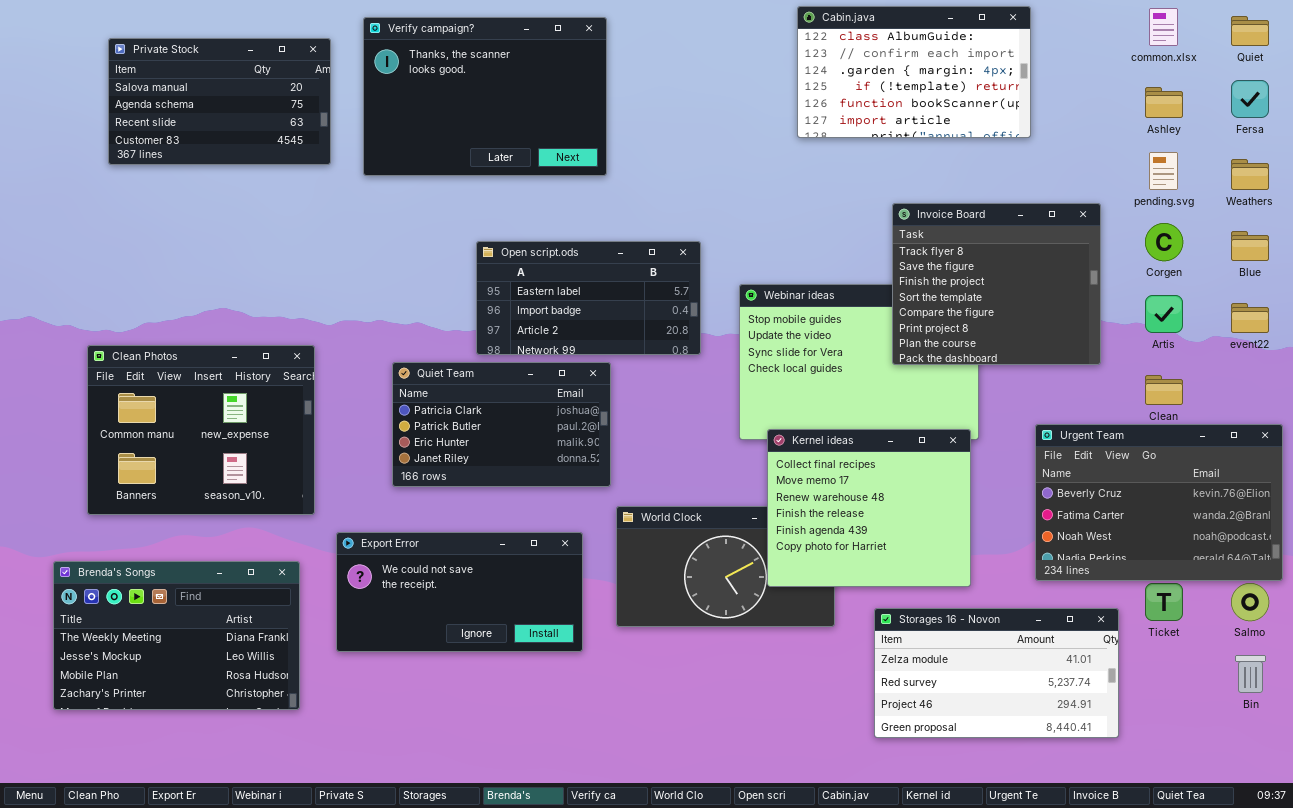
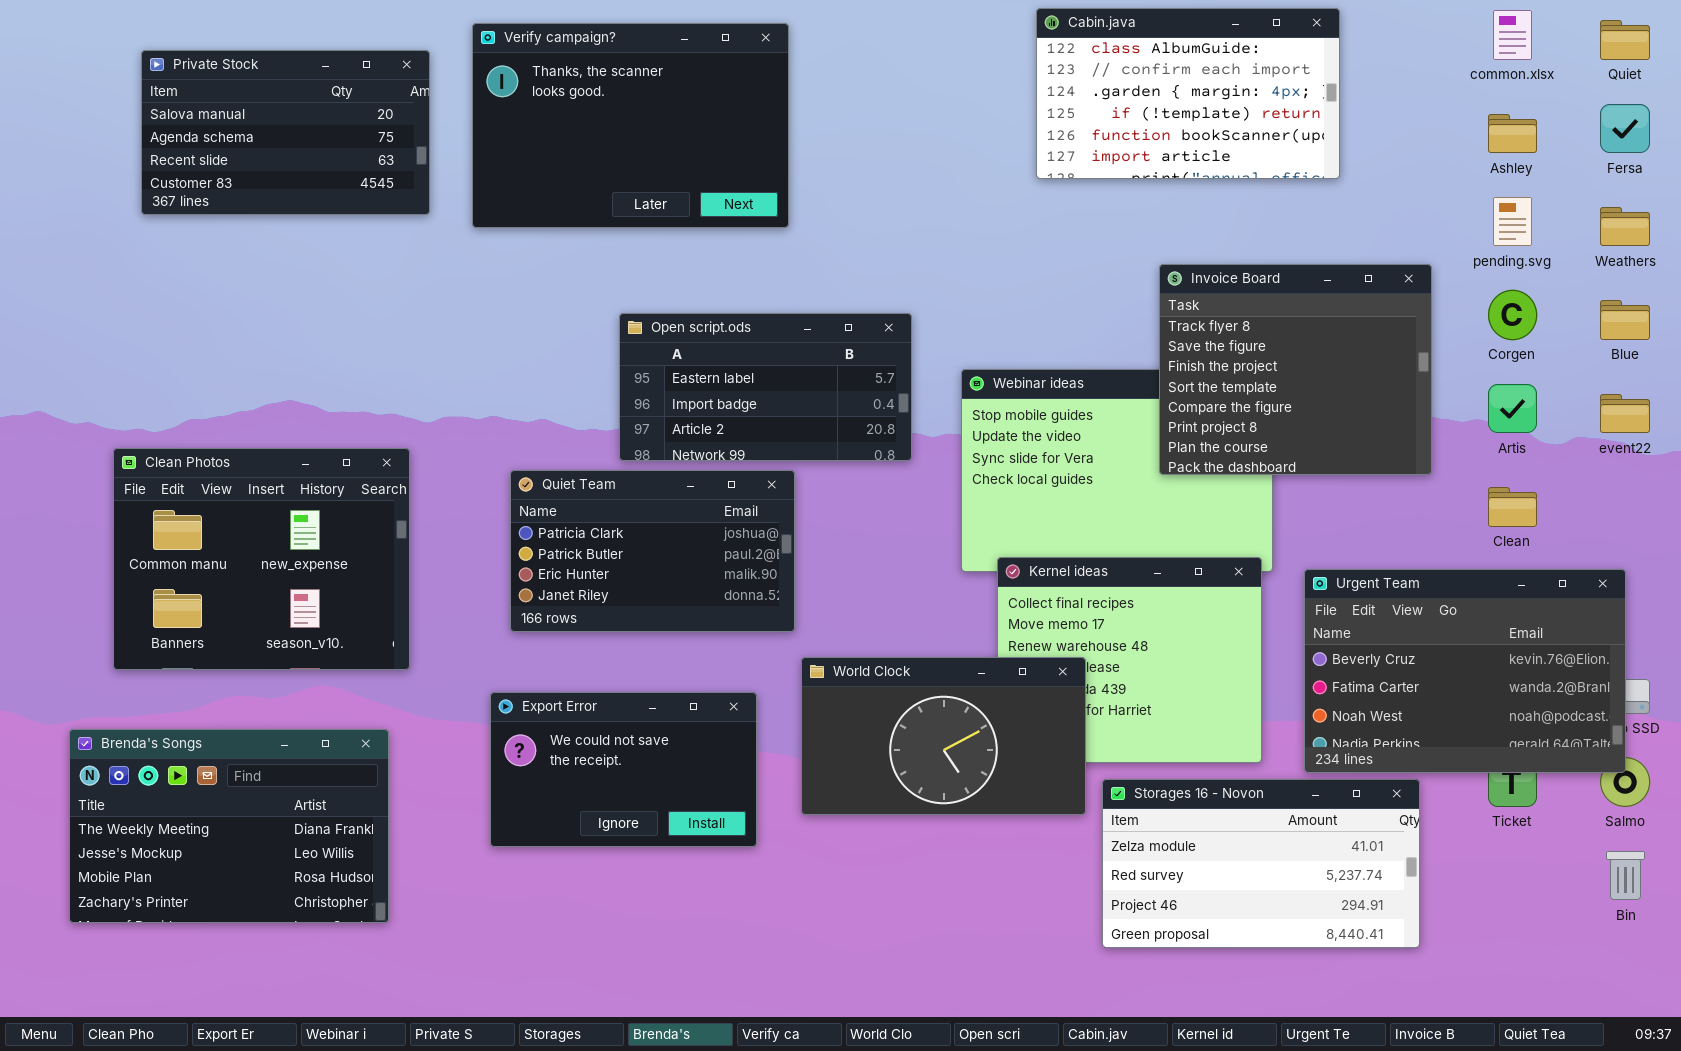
Urgent Team: [1035,424,1283,581] -> [1304,569,1626,773], moved
World Clock: [616,506,835,627] -> [801,657,1086,815], raised
Export Error: [336,532,583,652] -> [490,692,757,847], resized
Storages 16 - Novon: [874,608,1119,738] -> [1102,779,1420,948], moved

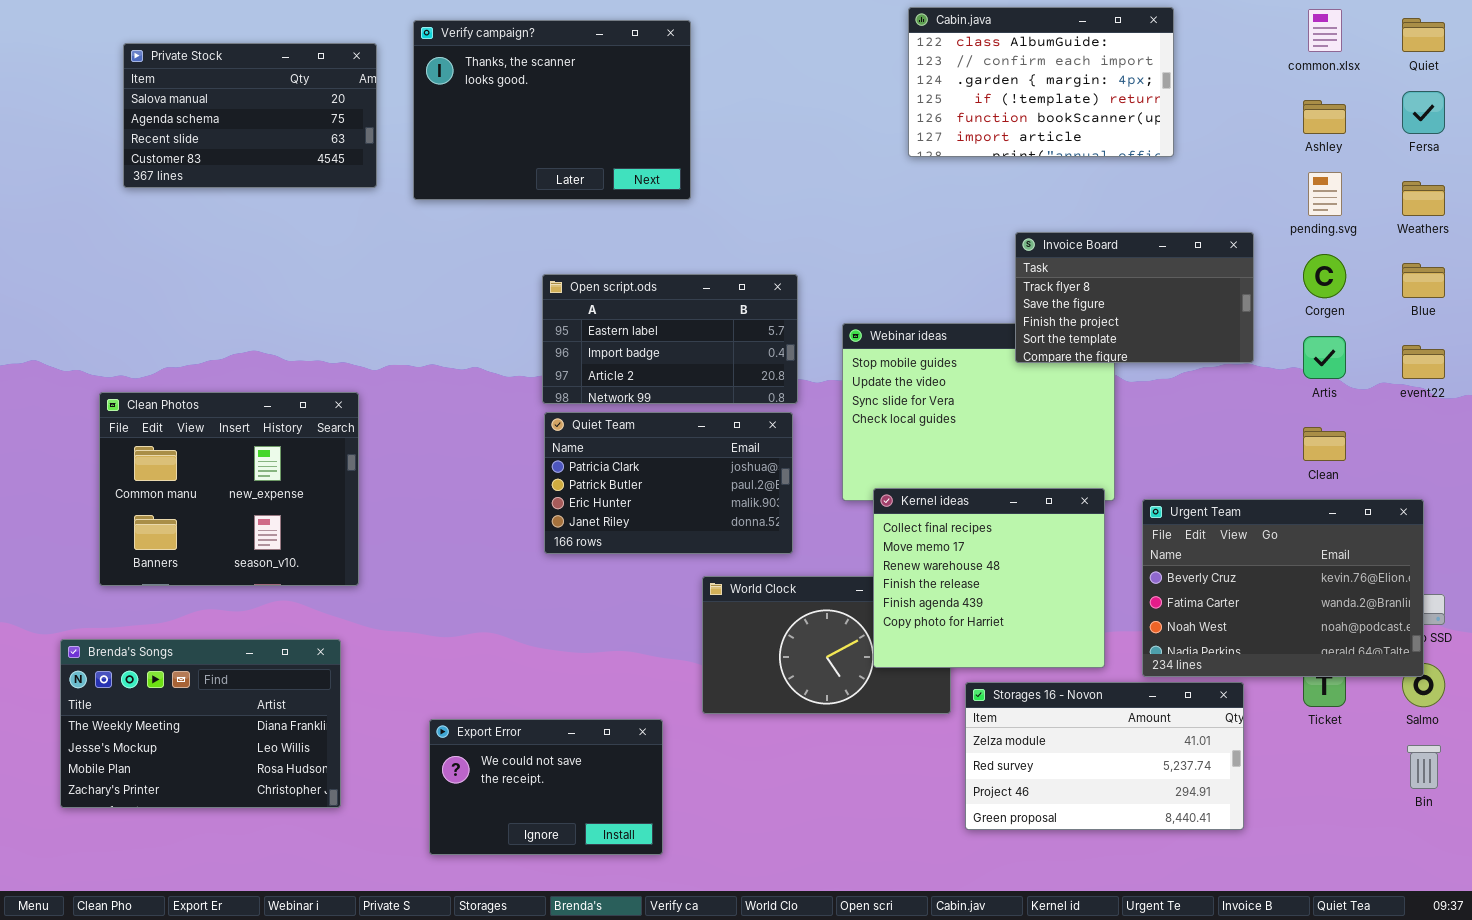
Invoice Board: [1159,264,1432,475] -> [1015,232,1254,363], resized
Quiet Team: [510,470,795,632] -> [544,412,793,554], moved
Kernel ideas: [997,557,1262,763] -> [873,488,1105,668], raised
Export Error: [490,692,757,847] -> [429,719,663,855], moved

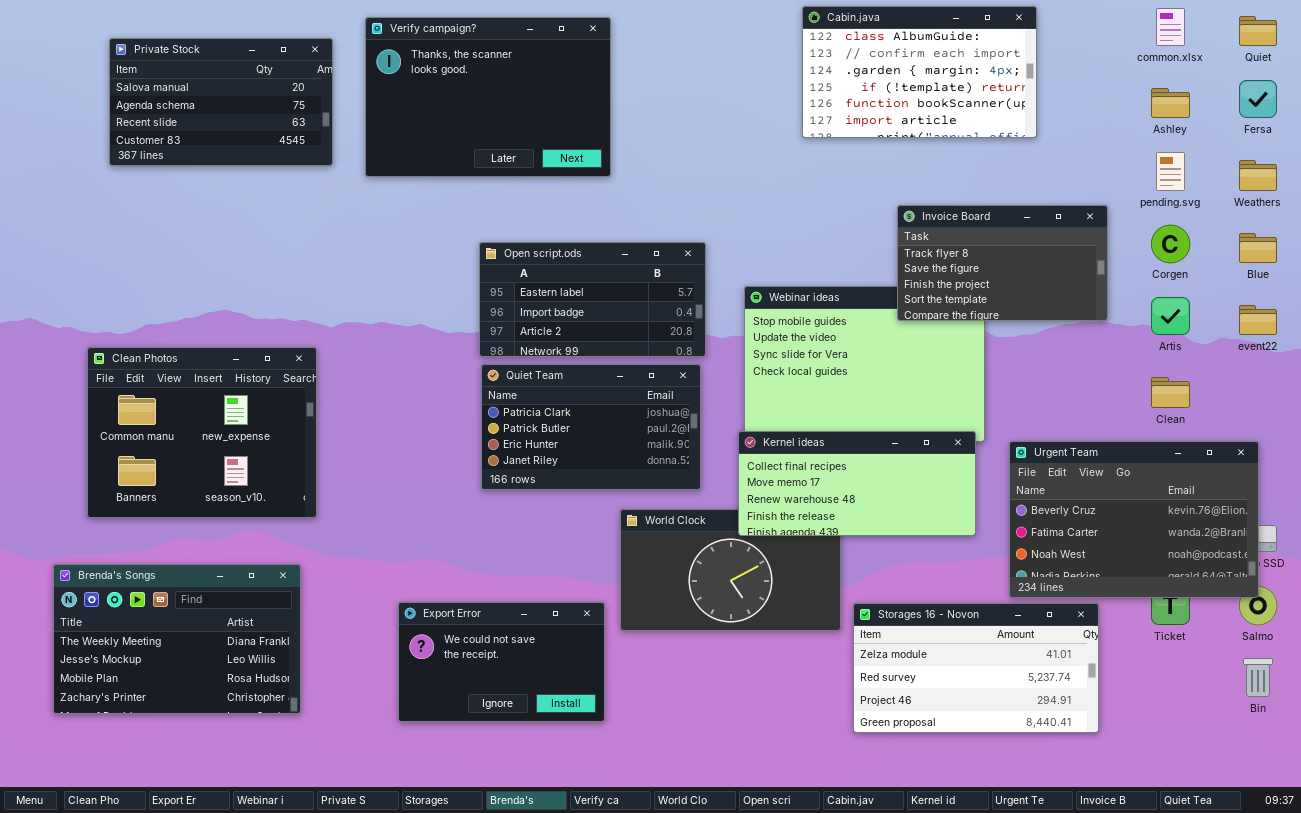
Kernel ideas: [873,488,1105,668] -> [738,431,976,536], resized
Export Error: [429,719,663,855] -> [398,602,605,722], moved

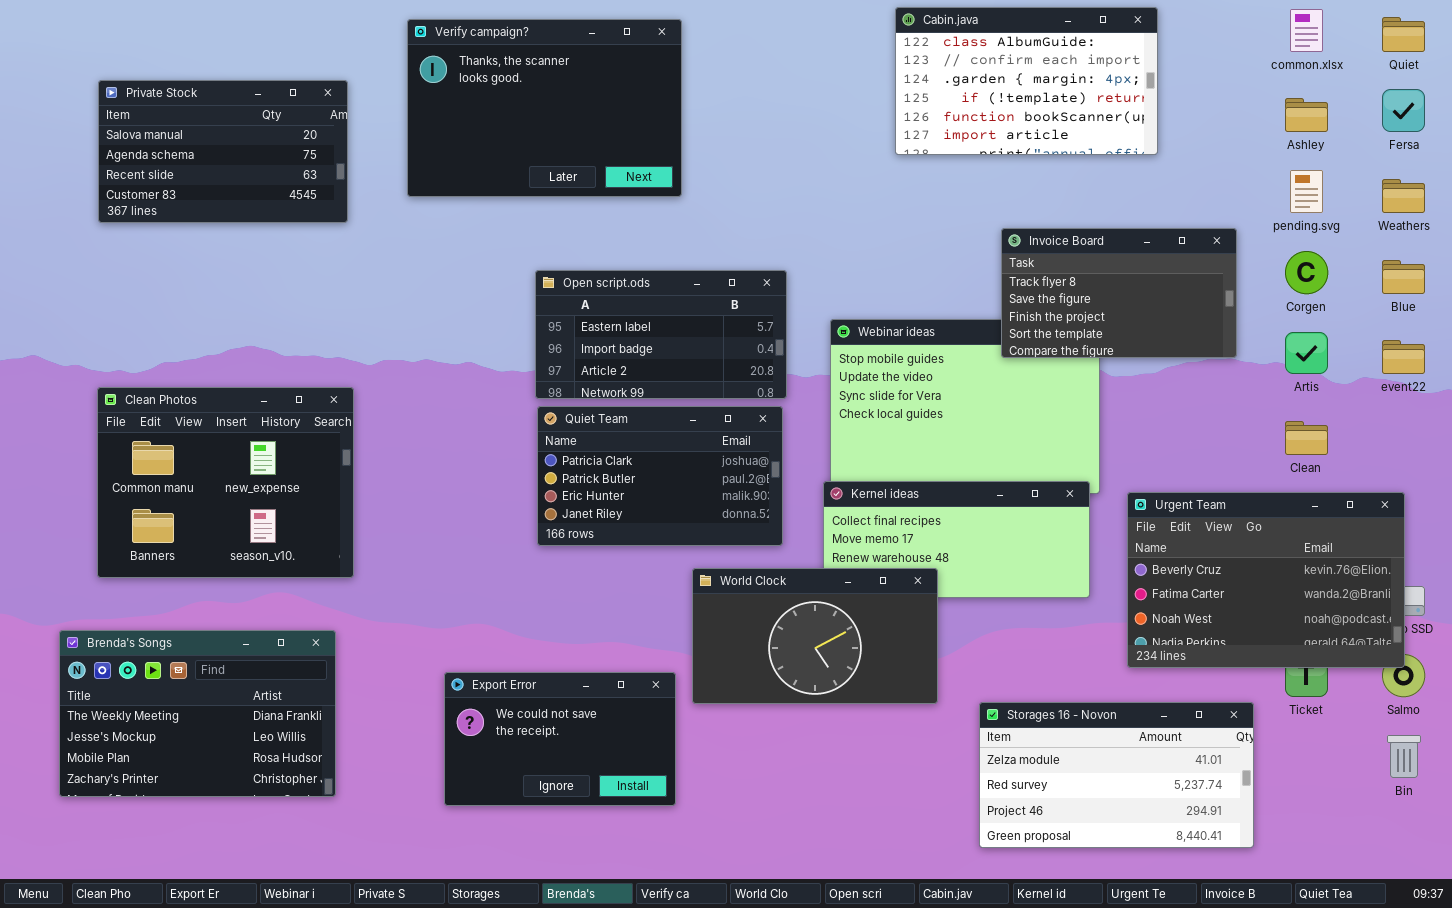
Private Stock: [109,38,333,166] -> [98,80,348,223], moved
World Clock: [620,509,841,631] -> [692,568,938,704], raised
Storages 16 - Novon: [853,603,1099,733] -> [979,702,1254,848], moved

